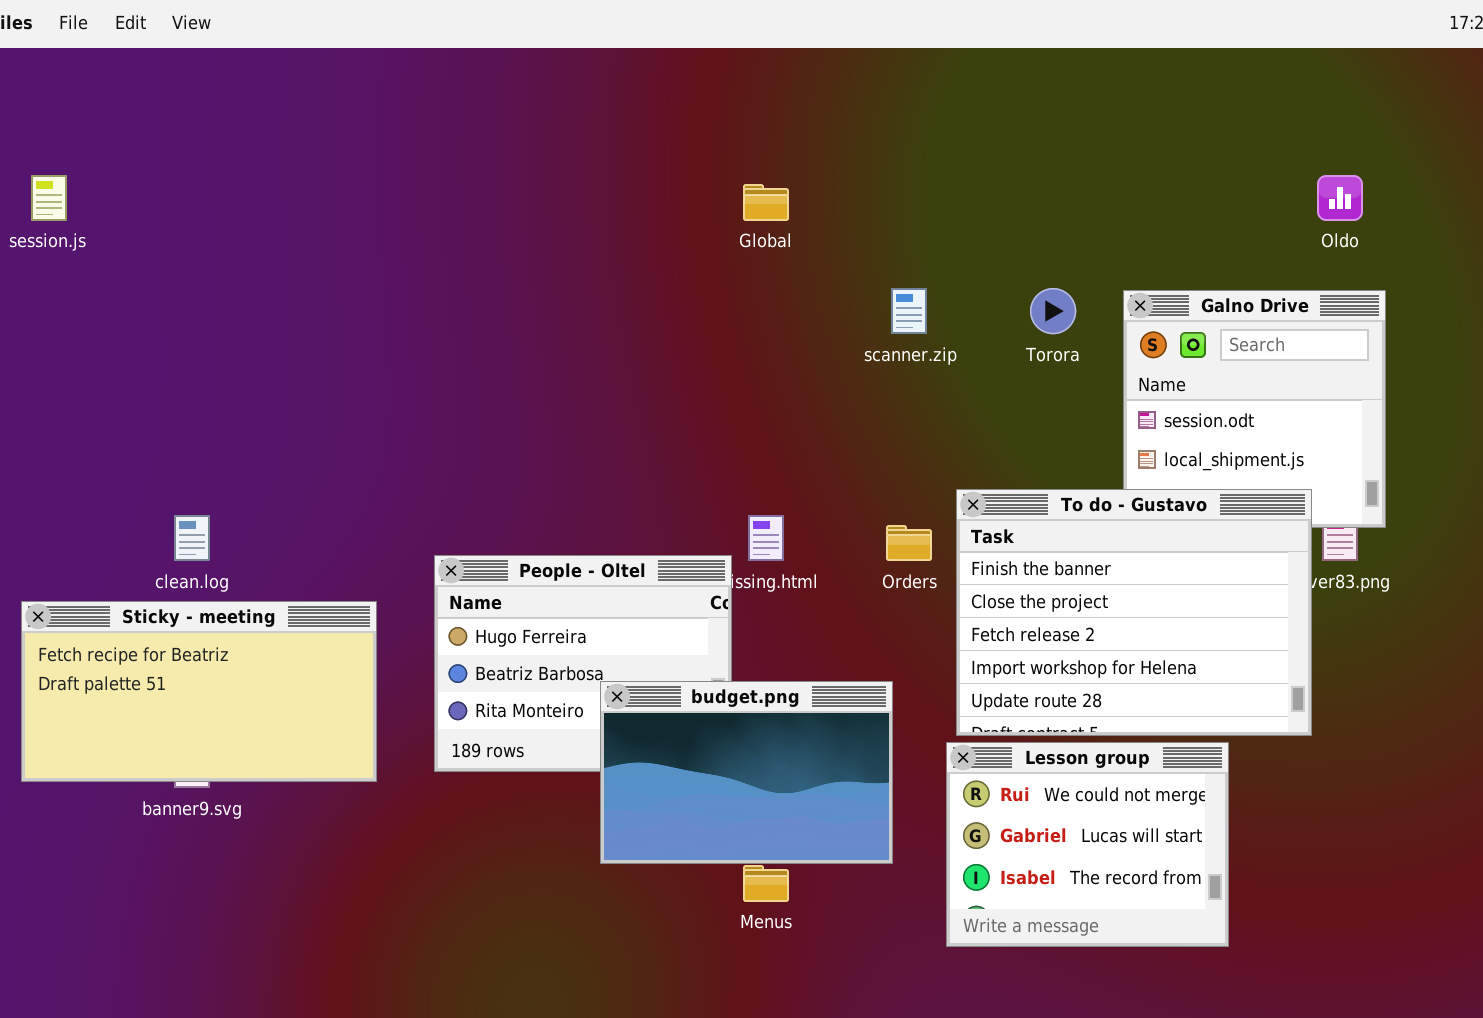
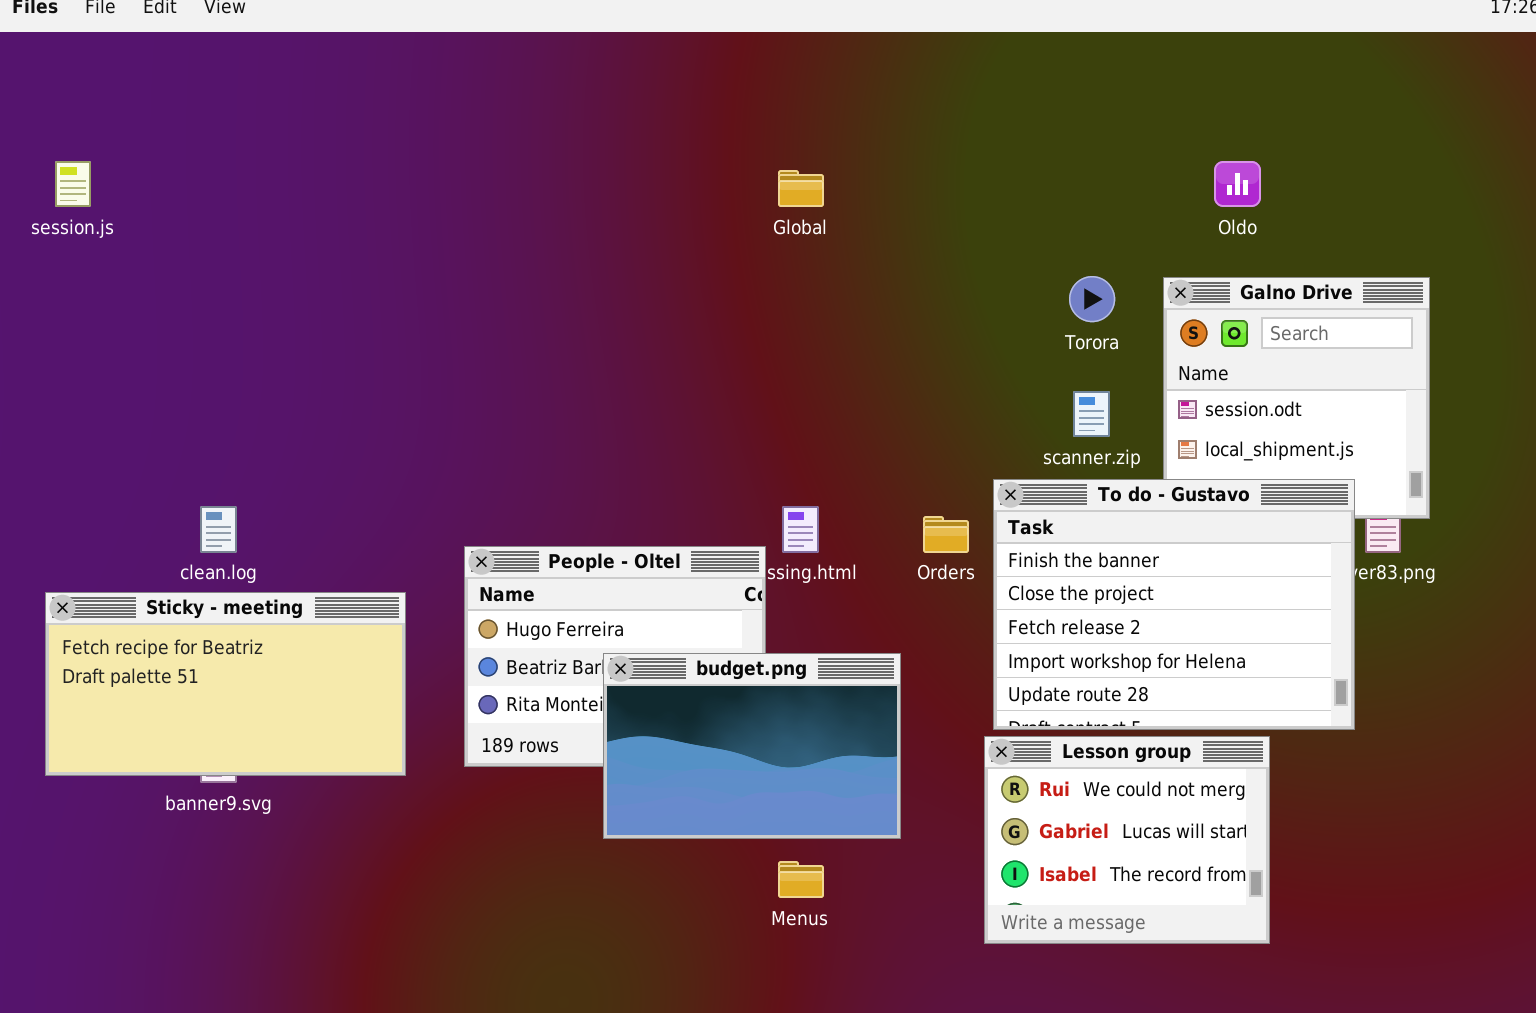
Oldo: [1317,175,1363,221] -> [1214,161,1261,207], moved
scanner.zip: [891,288,927,334] -> [1073,391,1110,437], moved
budget.png: [600,681,893,864] -> [603,653,901,839], moved

